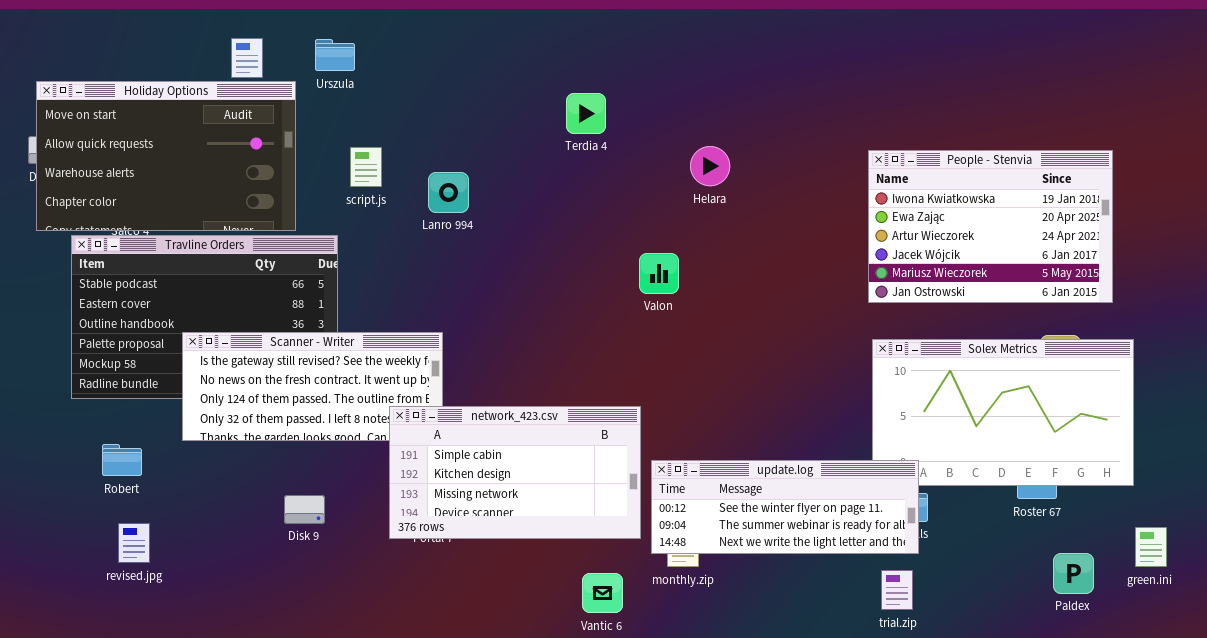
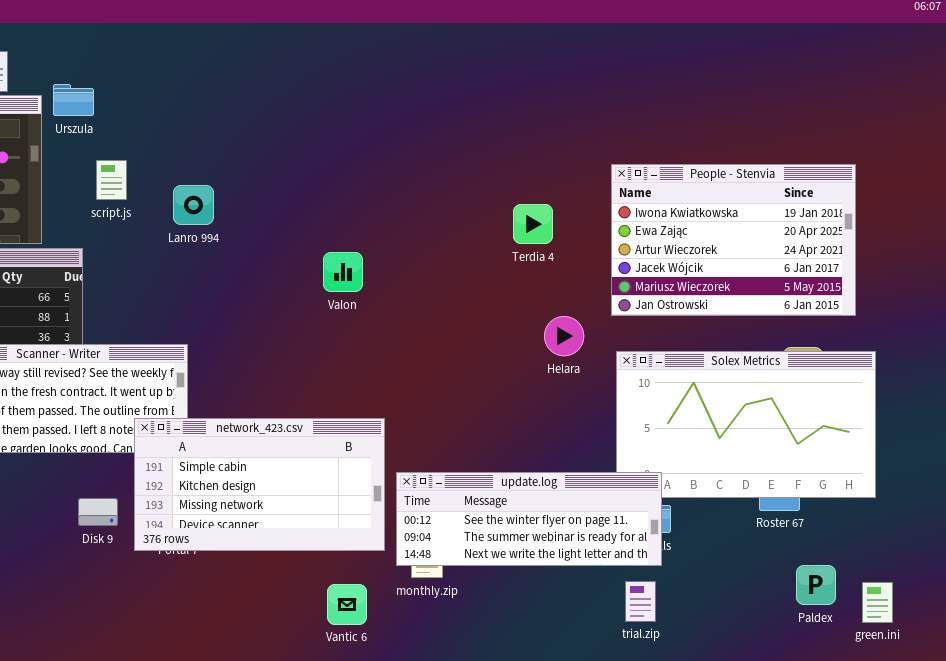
Urszula: [315,39,355,71] -> [53,84,94,116], moved
Terdia 4: [566,93,606,134] -> [513,204,553,244], moved
Helara: [690,146,730,186] -> [544,316,584,356], moved
Valon: [639,253,679,294] -> [323,252,363,292], moved
Disk 9: [284,495,325,524] -> [78,498,118,526], moved
green.ini: [1135,527,1167,567] -> [862,582,893,623], moved

